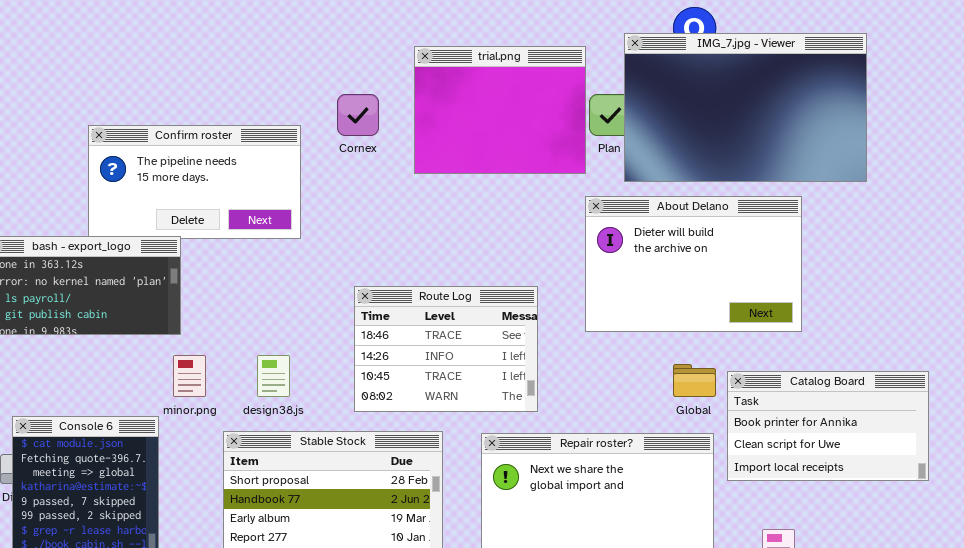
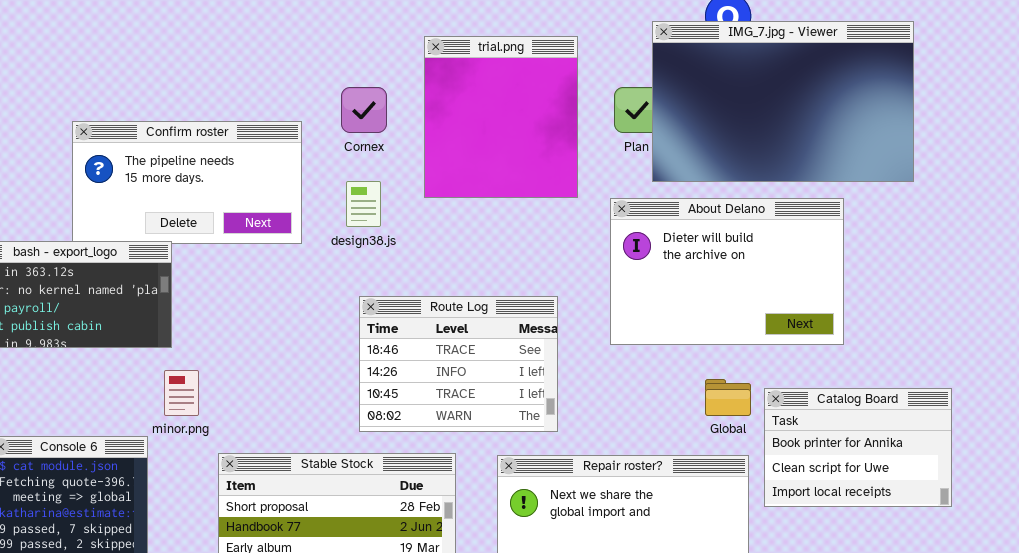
trial.png: [414,46,586,174] -> [424,36,578,198], resized
design38.js: [257,355,290,397] -> [346,181,381,227], moved
Catalog Board: [727,371,929,481] -> [764,388,952,507], resized

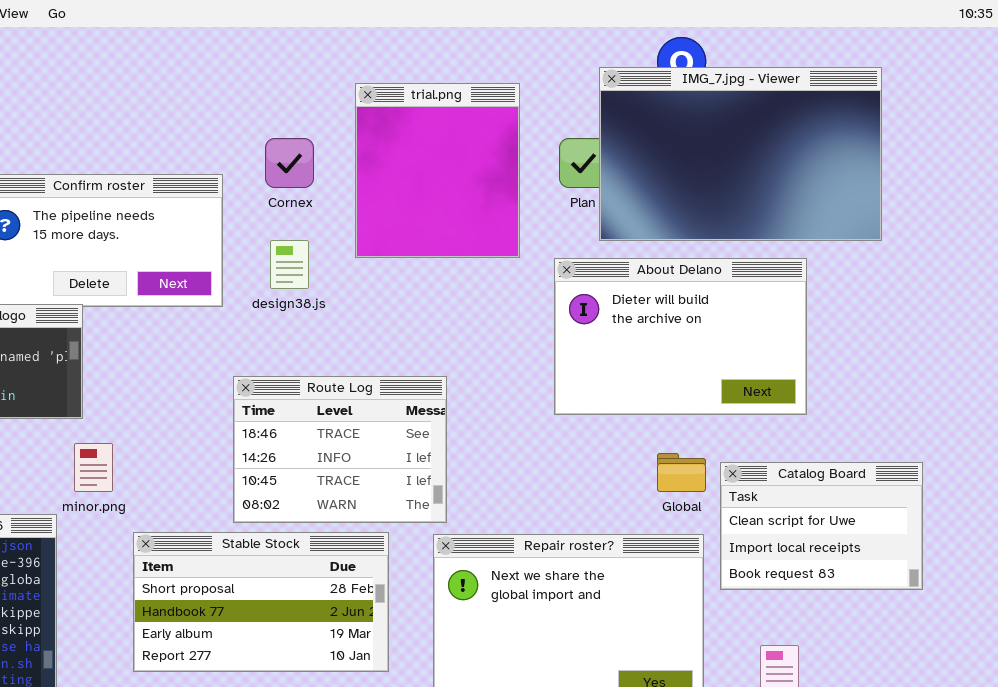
Route Log: [359,296,558,432] -> [233,376,447,523], moved
Catalog Board: [764,388,952,507] -> [720,462,923,590], scrolled down 1 row

